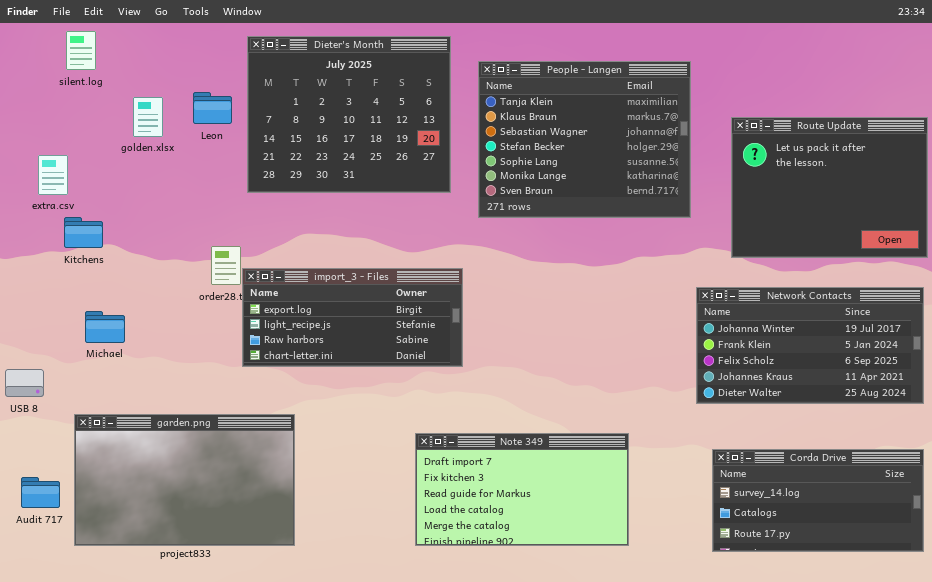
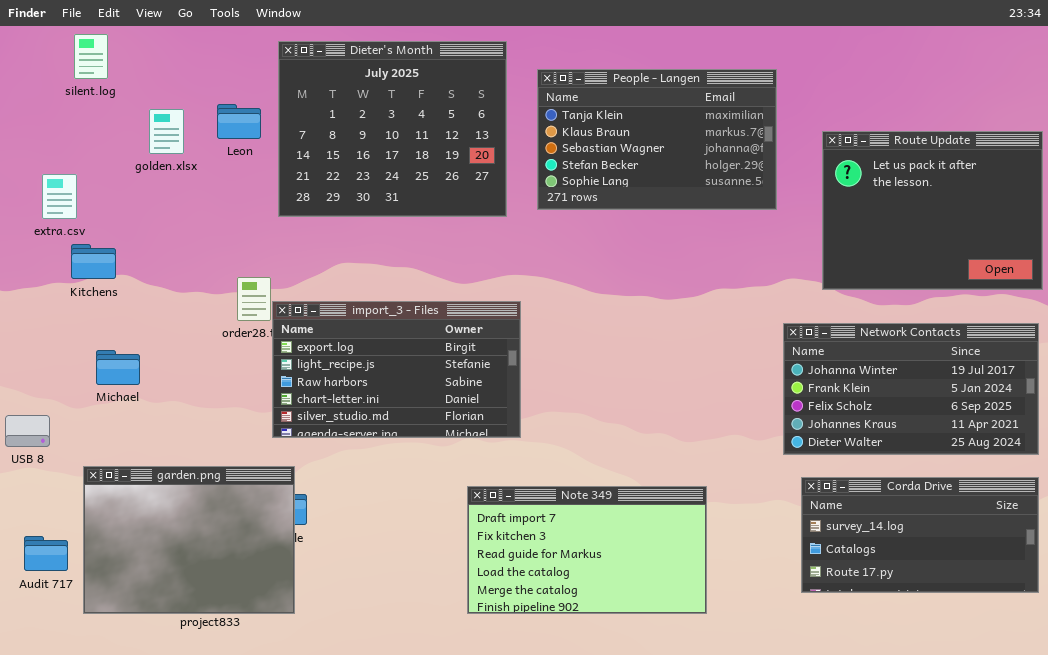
People - Langen: [478,61,691,218] -> [537,69,777,210], resized
import_3 - Files: [242,268,463,367] -> [272,301,521,438], resized
garden.png: [74,414,295,546] -> [83,466,295,614], resized
Corda Drive: [712,449,924,552] -> [801,477,1039,593], moved

